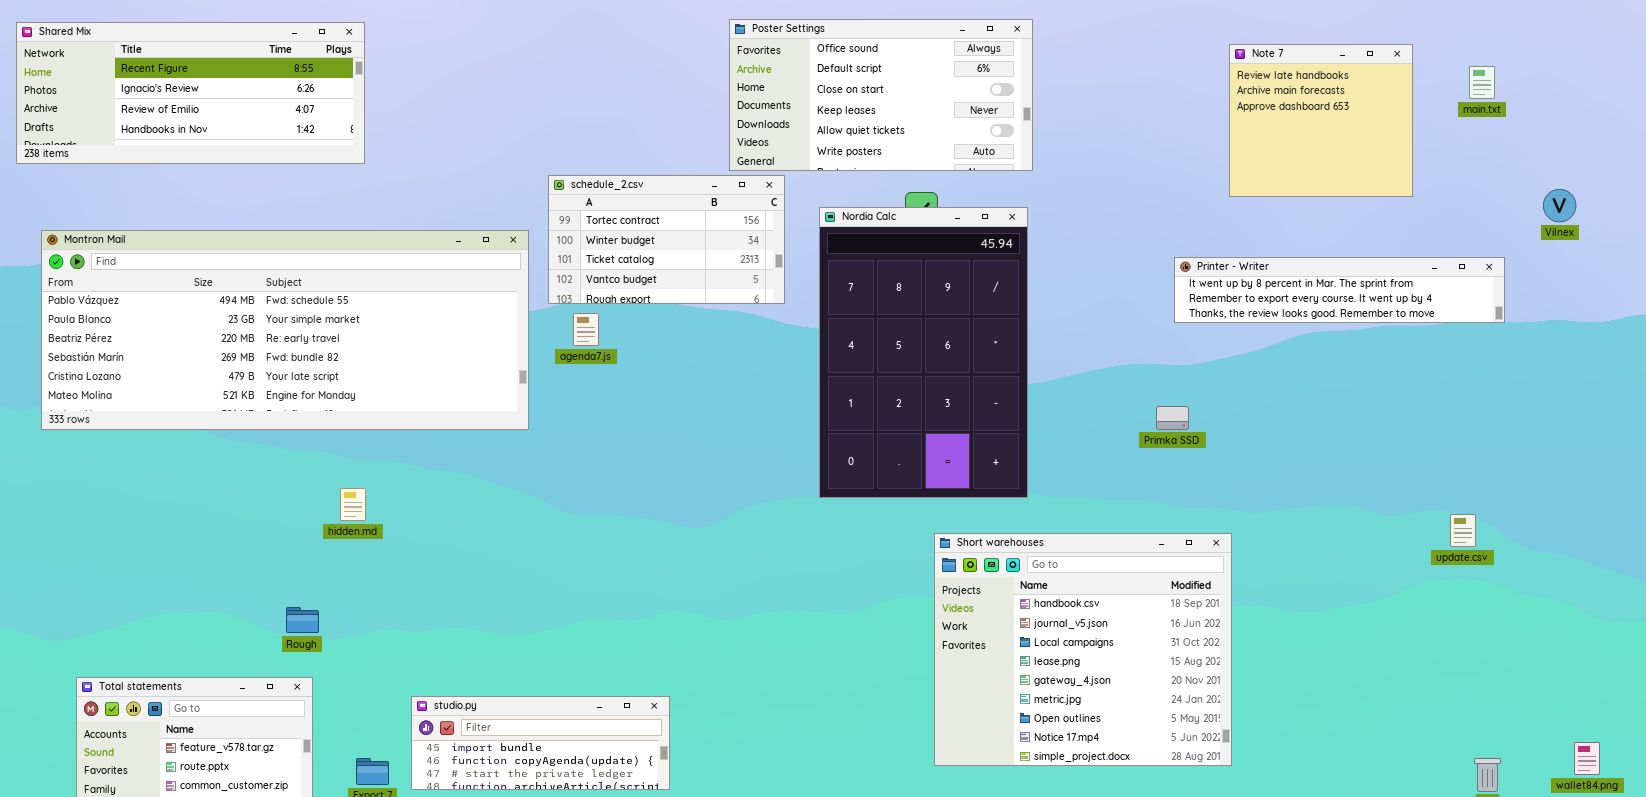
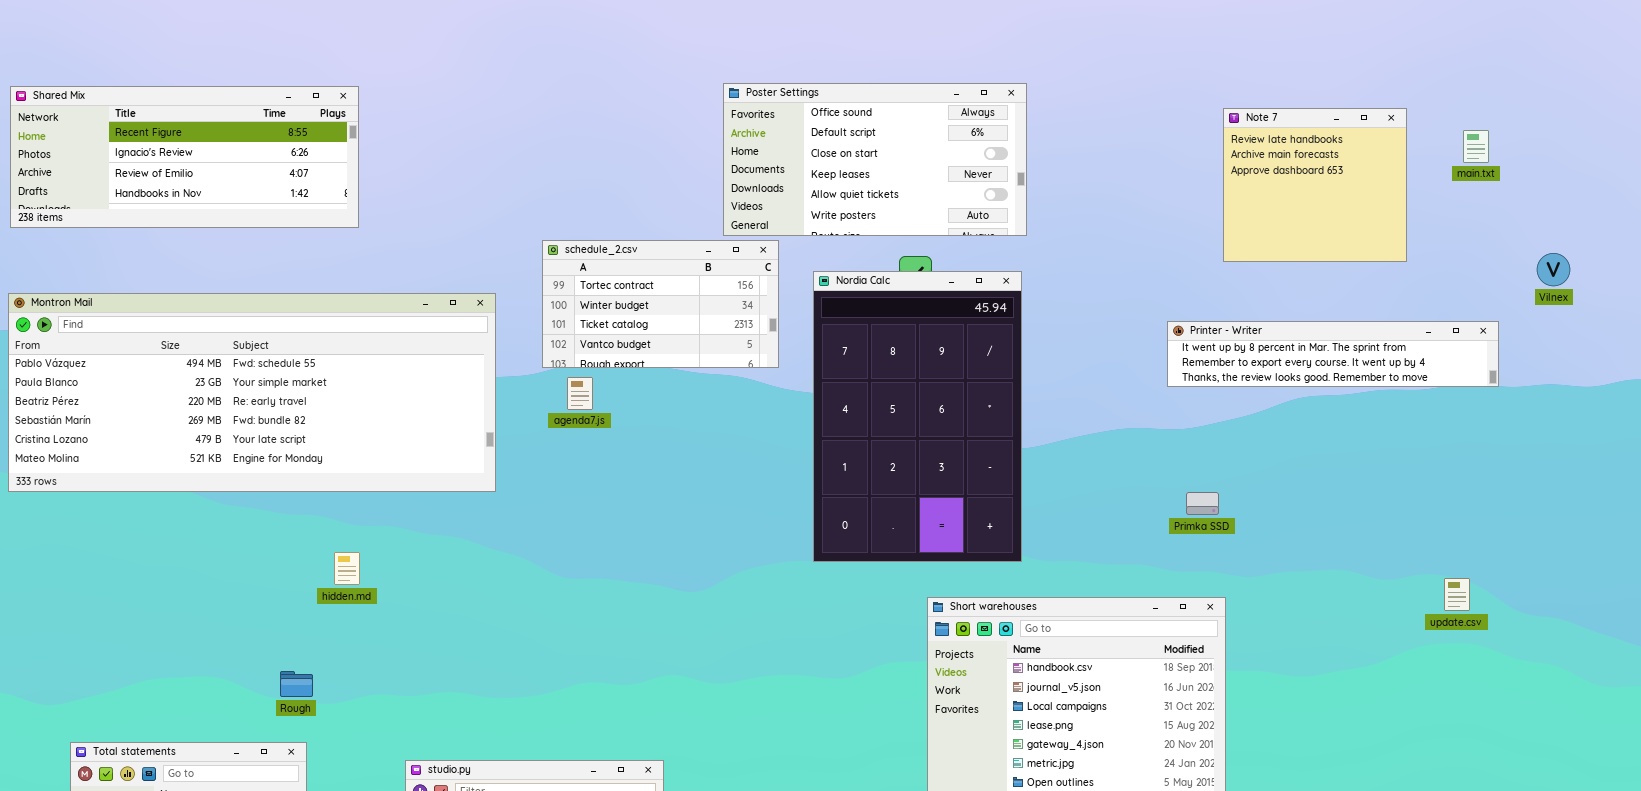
Montron Mail: [41,230,529,430] -> [8,293,496,492], moved
Primka SSD: [1156,406,1189,430] -> [1186,492,1219,515], moved

